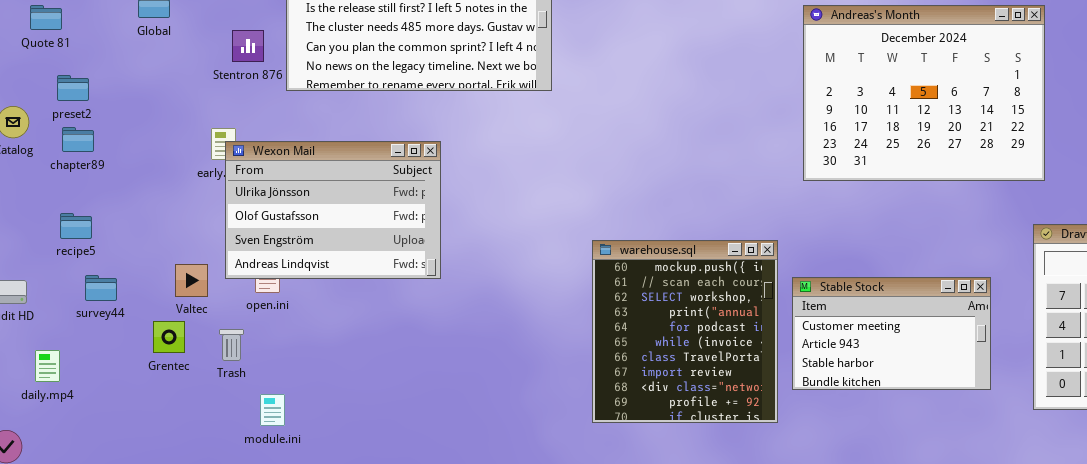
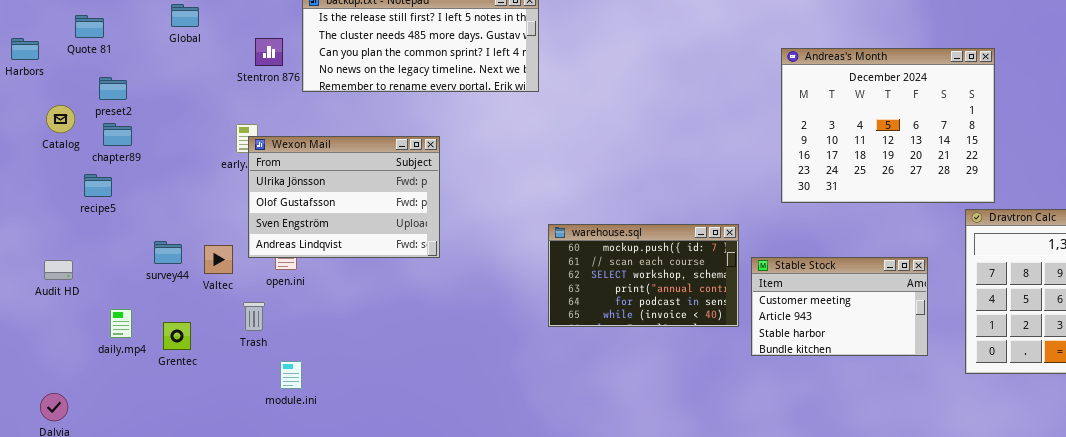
Andreas's Month: [803,5,1045,181] -> [781,48,995,203], moved
recipe5: [60,213,92,239] -> [84,174,112,197], moved
warehouse.sql: [592,240,778,423] -> [548,224,739,327], resized
survey44: [85,275,117,301] -> [154,241,182,264], moved
Grentec: [153,321,185,353] -> [163,322,191,350], moved
daily.mp4: [35,350,60,382] -> [110,309,132,338], moved

